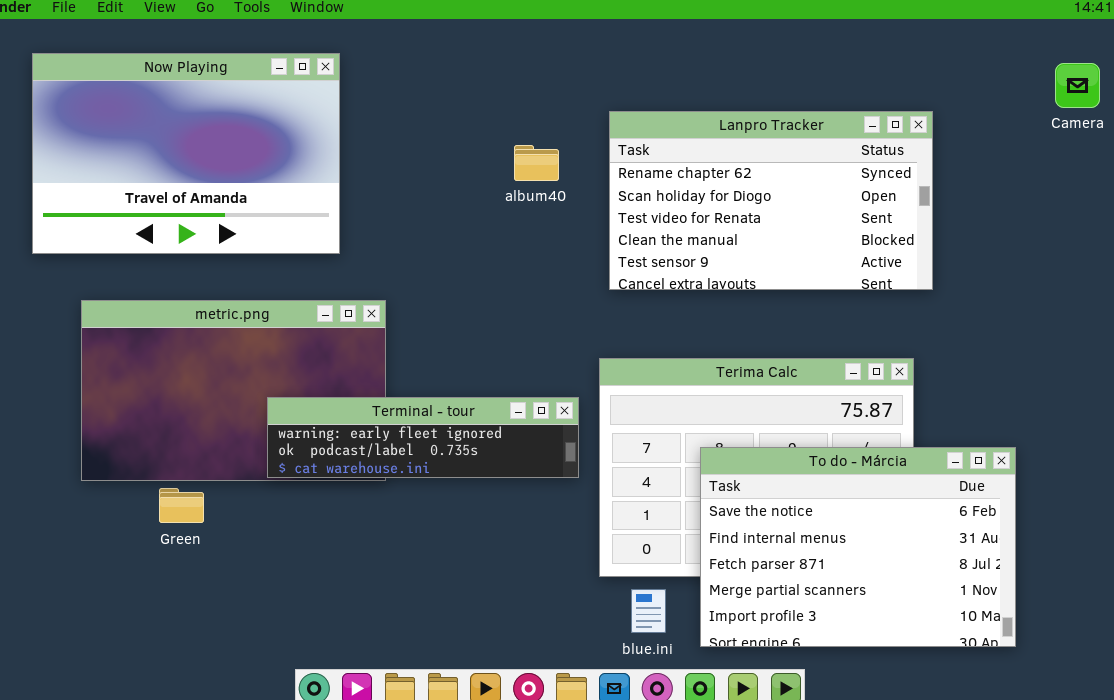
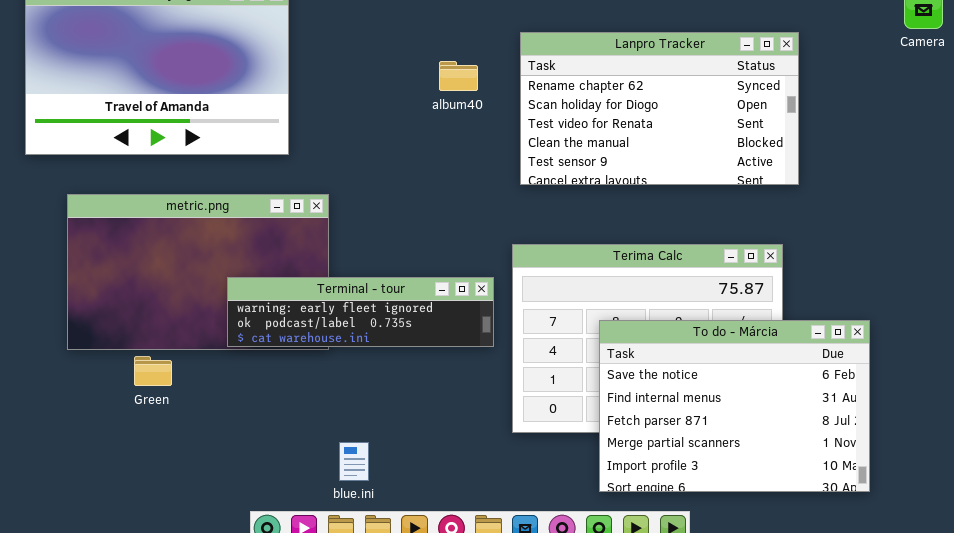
blue.ini: [631,589,666,633] -> [339,442,369,481], moved

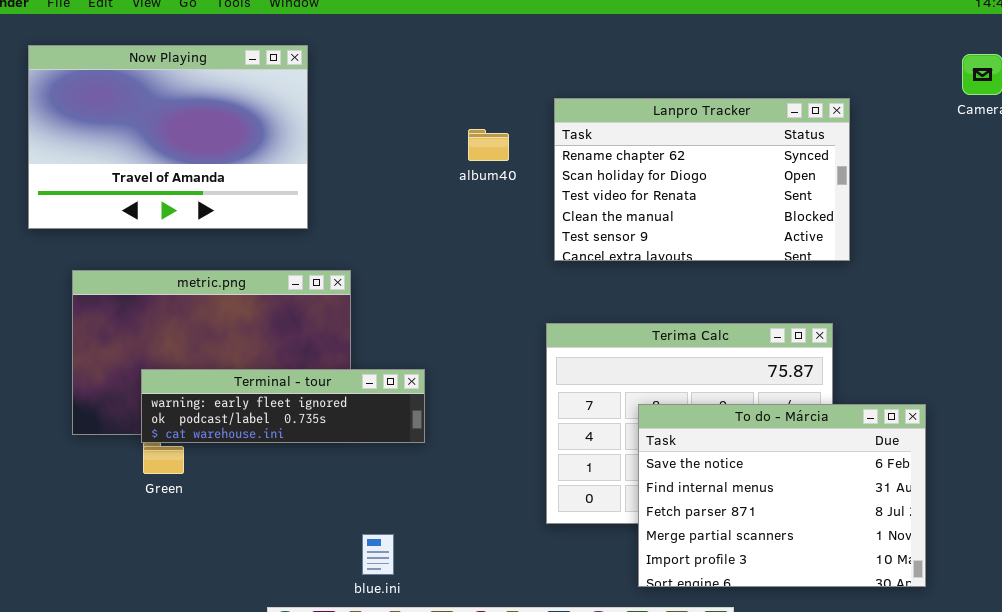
Terminal - tour: [227,277,494,347] -> [141,369,425,443], moved

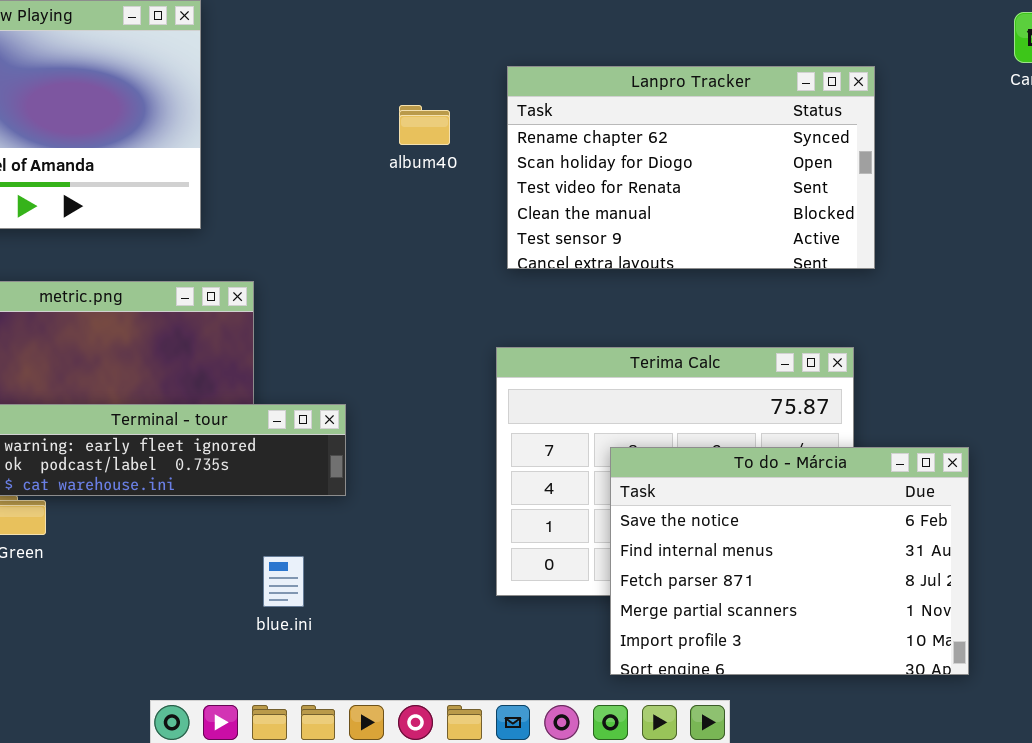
blue.ini: [362,534,394,575] -> [263,556,304,607], moved

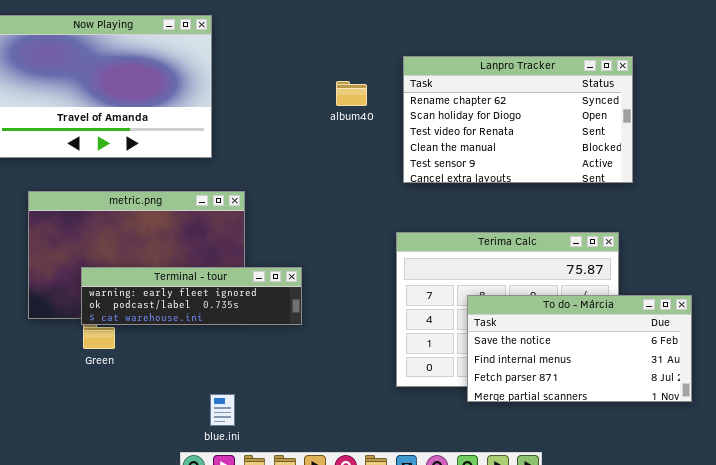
To do - Márcia: [610,447,969,675] -> [467,295,692,402], resized
blue.ini: [263,556,304,607] -> [210,394,235,426], moved

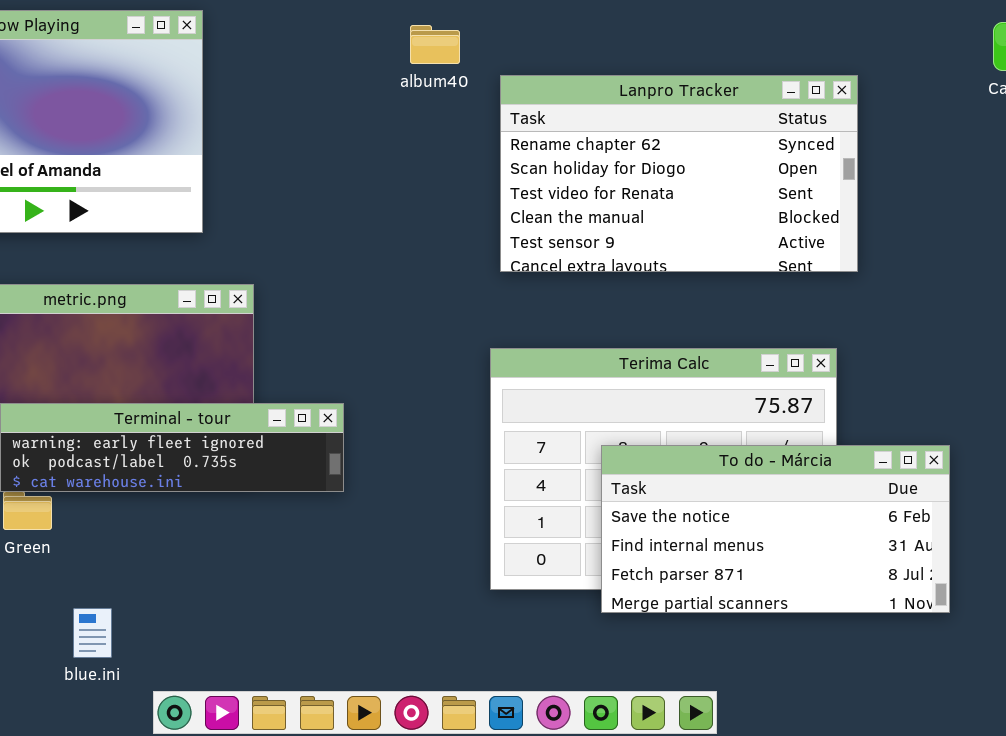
album40: [336,81,367,106] -> [410,25,460,64], moved
blue.ini: [210,394,235,426] -> [73,608,112,658], moved

